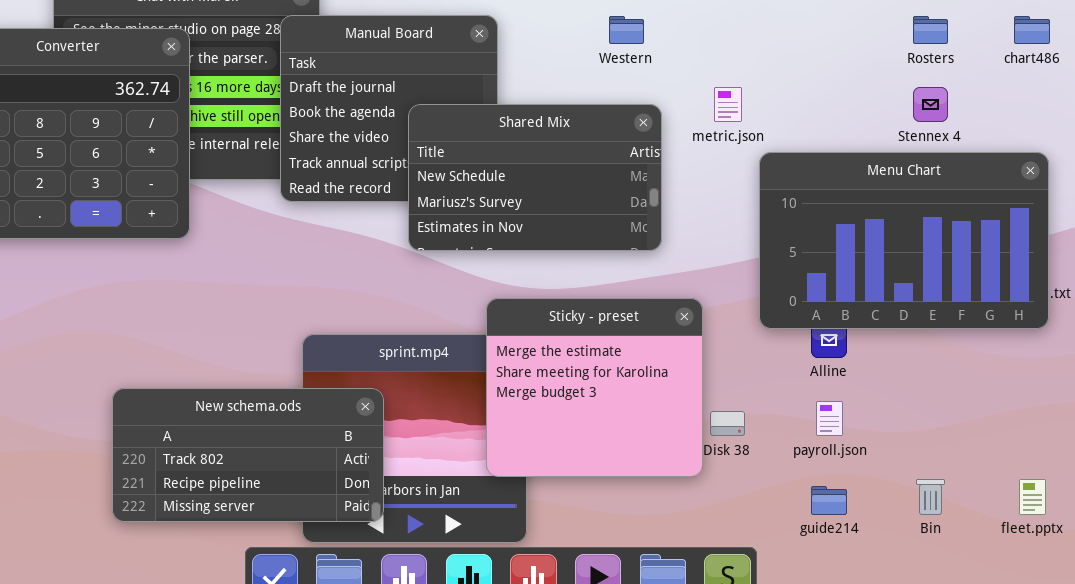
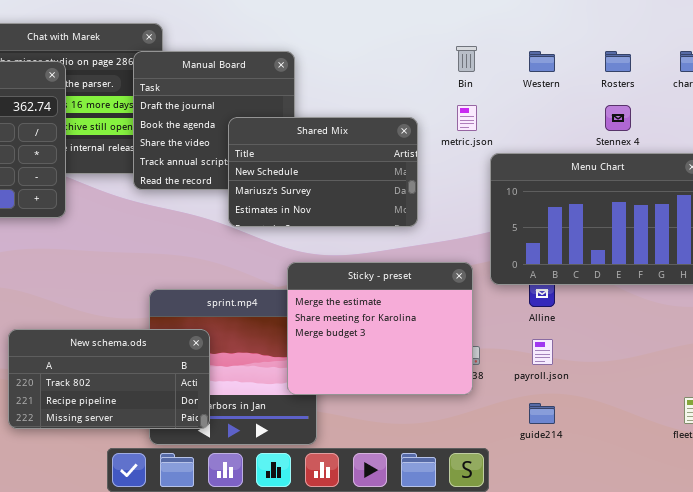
Western: [609,16,644,44] -> [529,51,555,72], moved
Sticky - preset: [486,298,703,477] -> [287,262,473,395], resized
Bin: [916,479,945,515] -> [456,46,477,72], moved

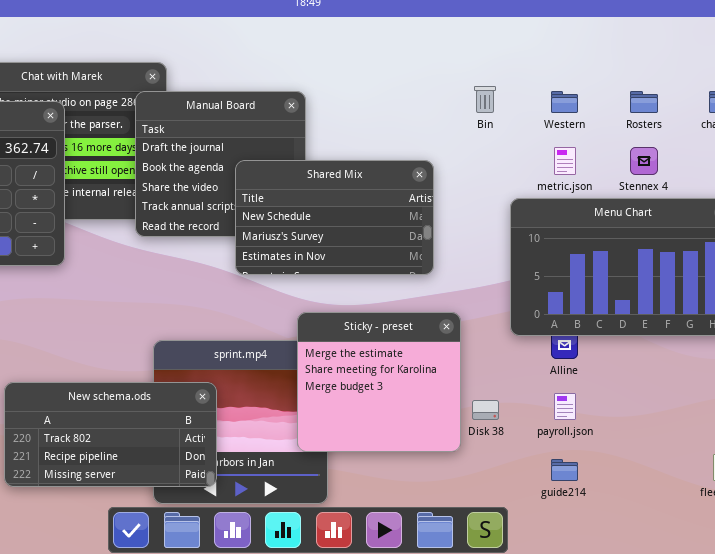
metric.json: [457,105,477,131] -> [554,147,576,175], moved
Sticky - preset: [287,262,473,395] -> [297,312,461,452], resized

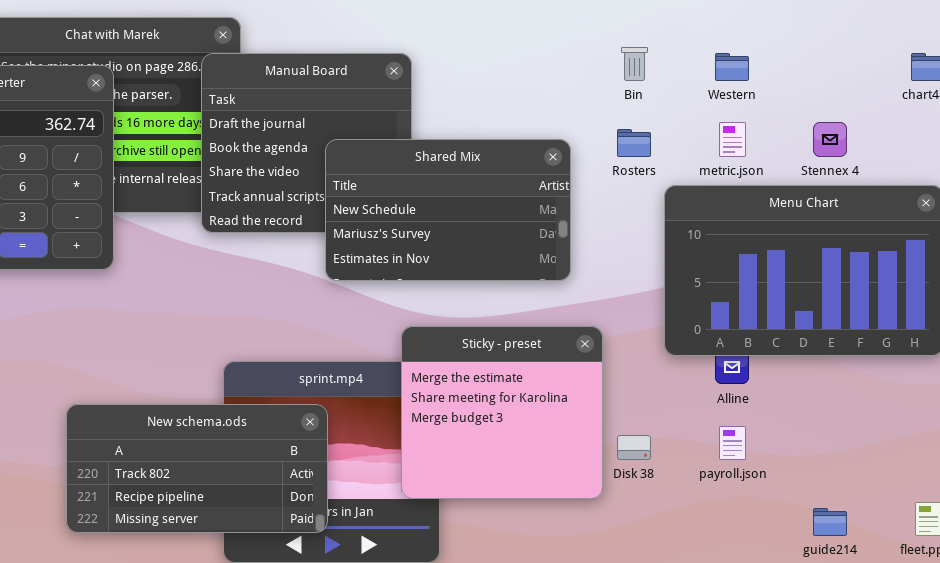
Rosters: [630,91,658,113] -> [617,129,651,157], moved
New schema.ods: [4,382,217,487] -> [66,404,328,533], moved
guide214: [551,459,578,481] -> [813,508,847,536], moved

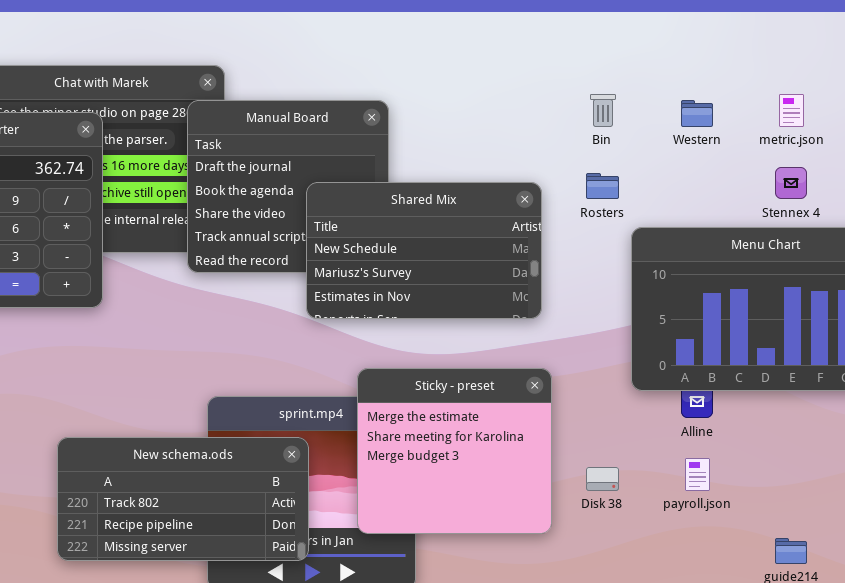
metric.json: [719,122,746,157] -> [779,94,804,127], moved
Sticky - preset: [401,326,603,499] -> [357,368,552,534], moved

